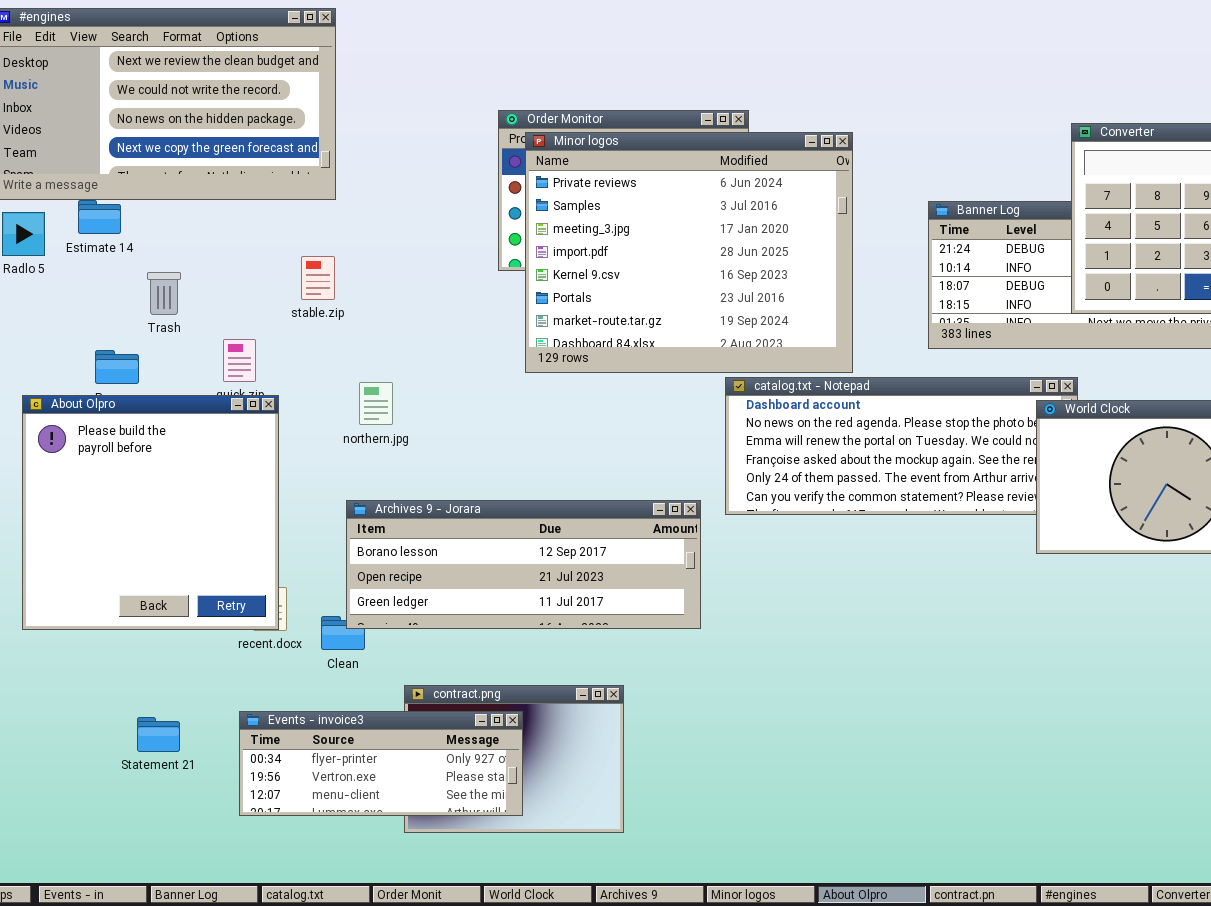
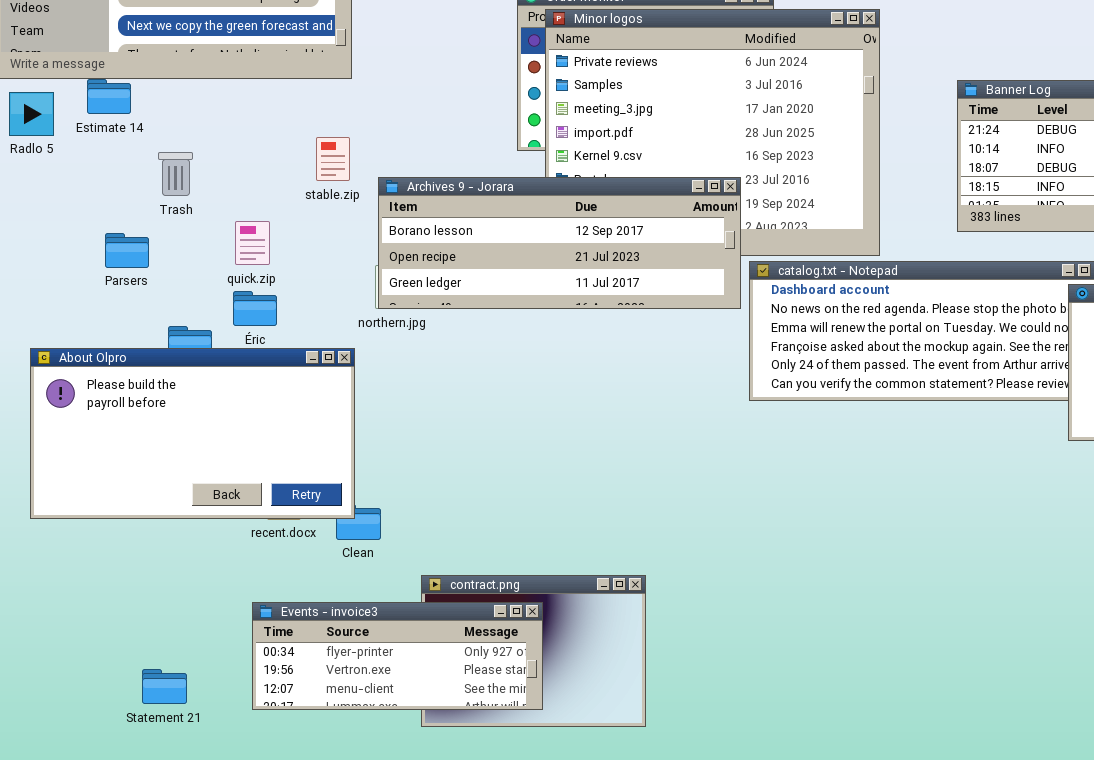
About Olpro: [22,395,279,630] -> [30,348,355,519], resized
Archives 9 - Jorara: [346,500,701,629] -> [378,177,741,309], moved
Statement 21: [137,717,180,752] -> [142,669,187,704], moved

